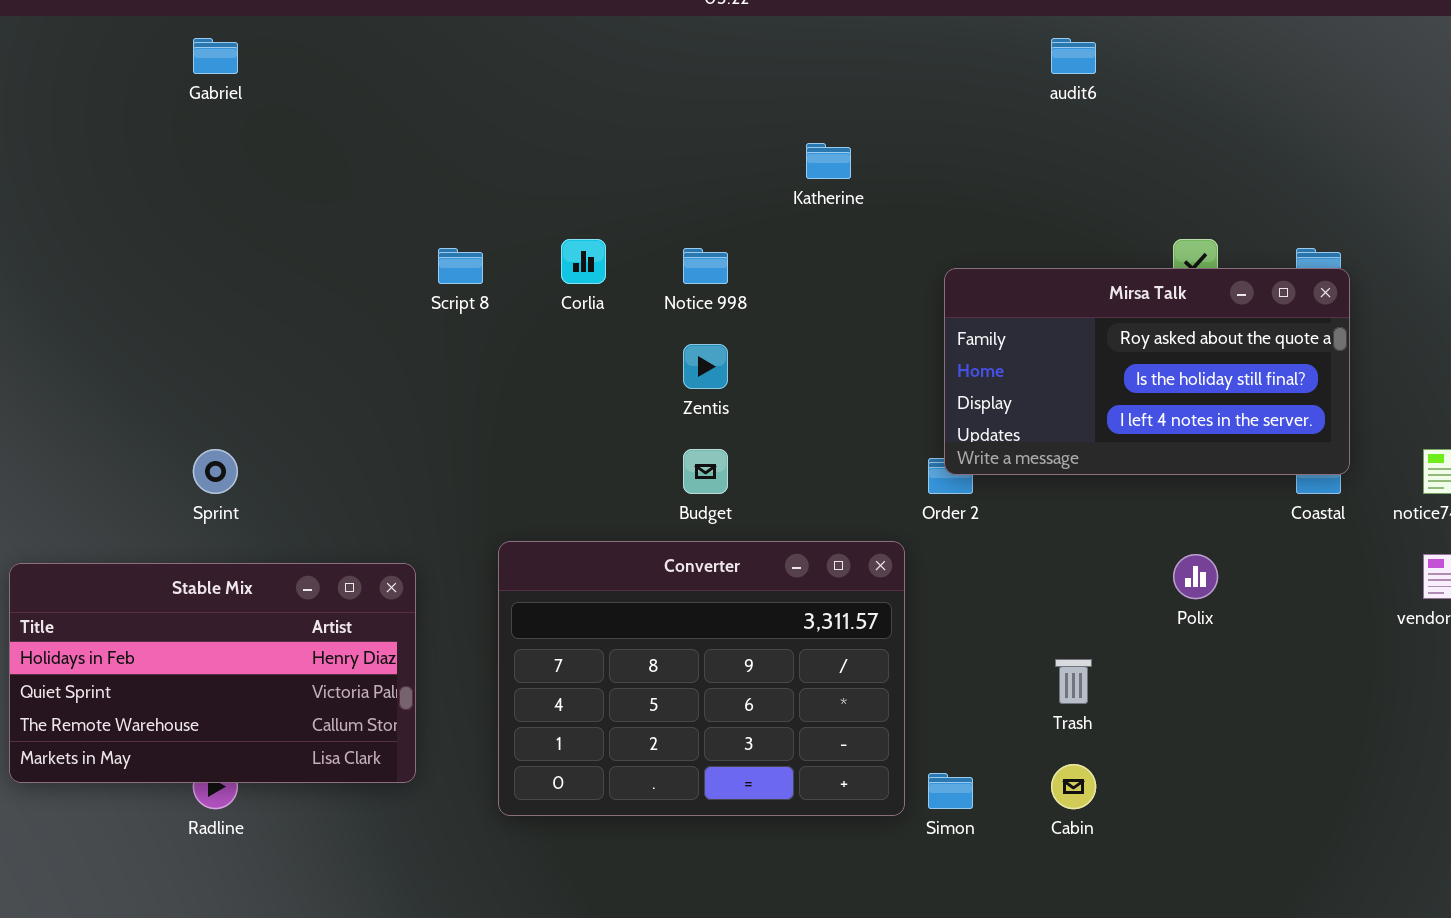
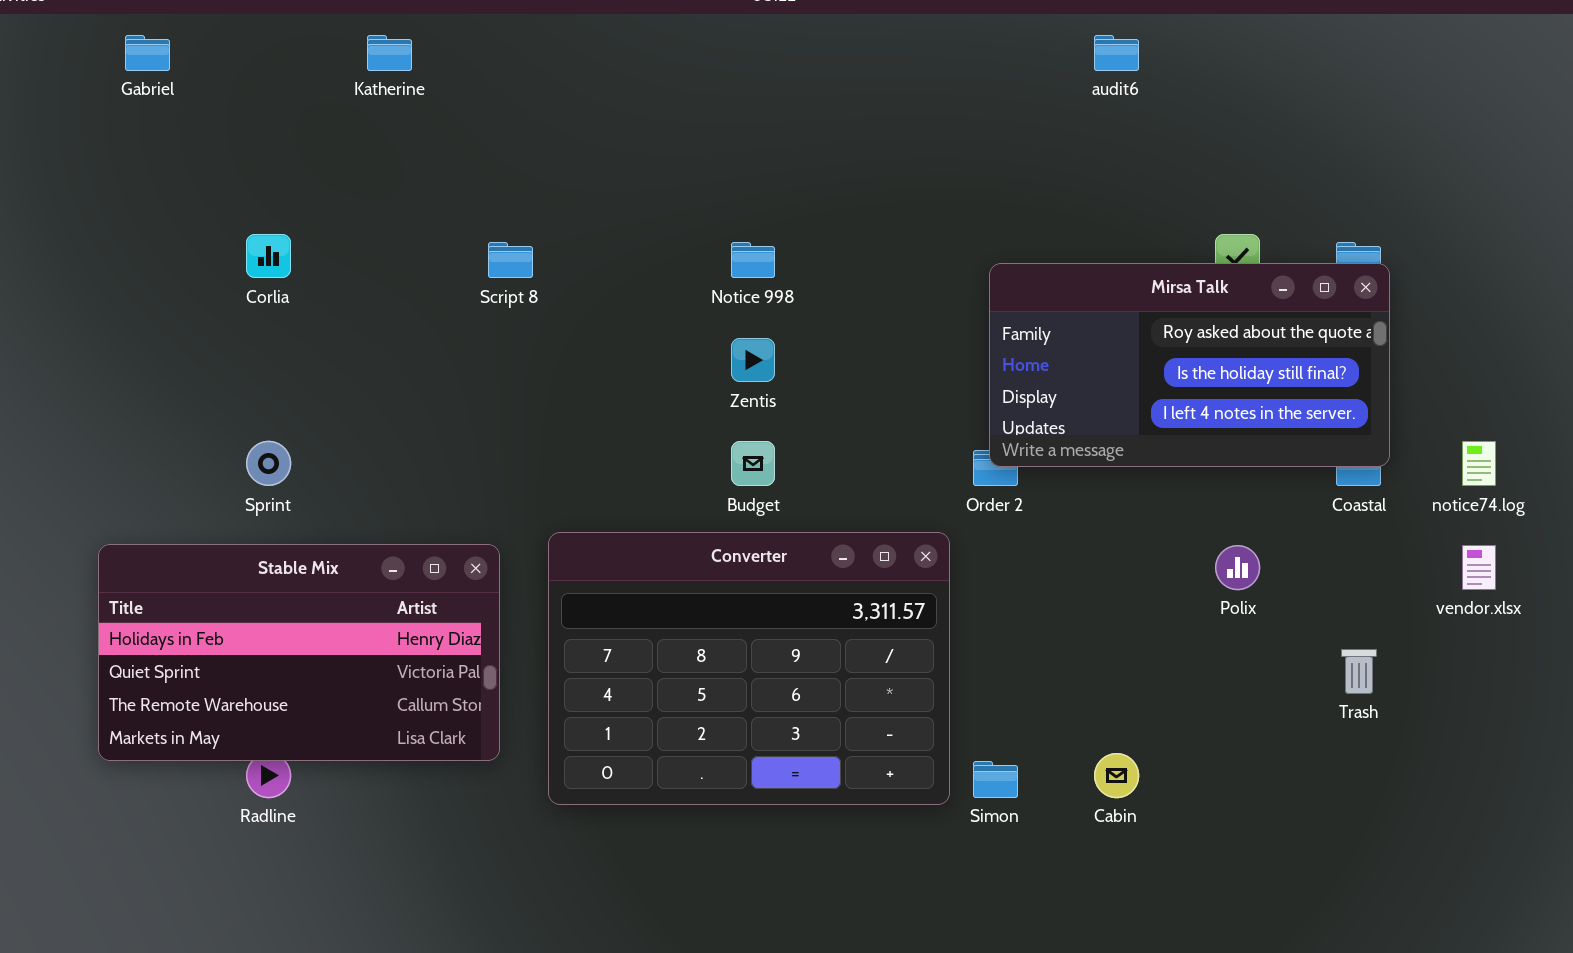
Gabriel: [193,38,238,74] -> [125,35,170,71], moved
Katherine: [806,143,851,179] -> [367,35,412,71], moved
Corlia: [561,239,606,284] -> [246,234,291,278], moved
Stable Mix: [9,563,416,783] -> [98,544,500,761], moved
Trash: [1055,659,1092,704] -> [1341,649,1377,694], moved

